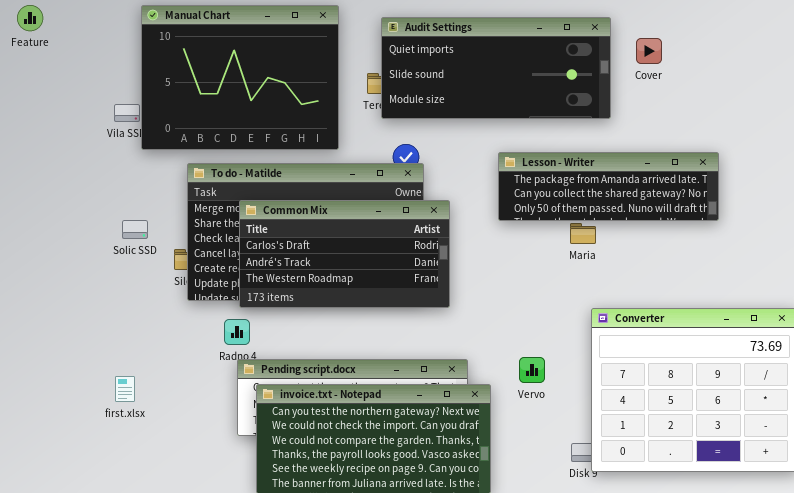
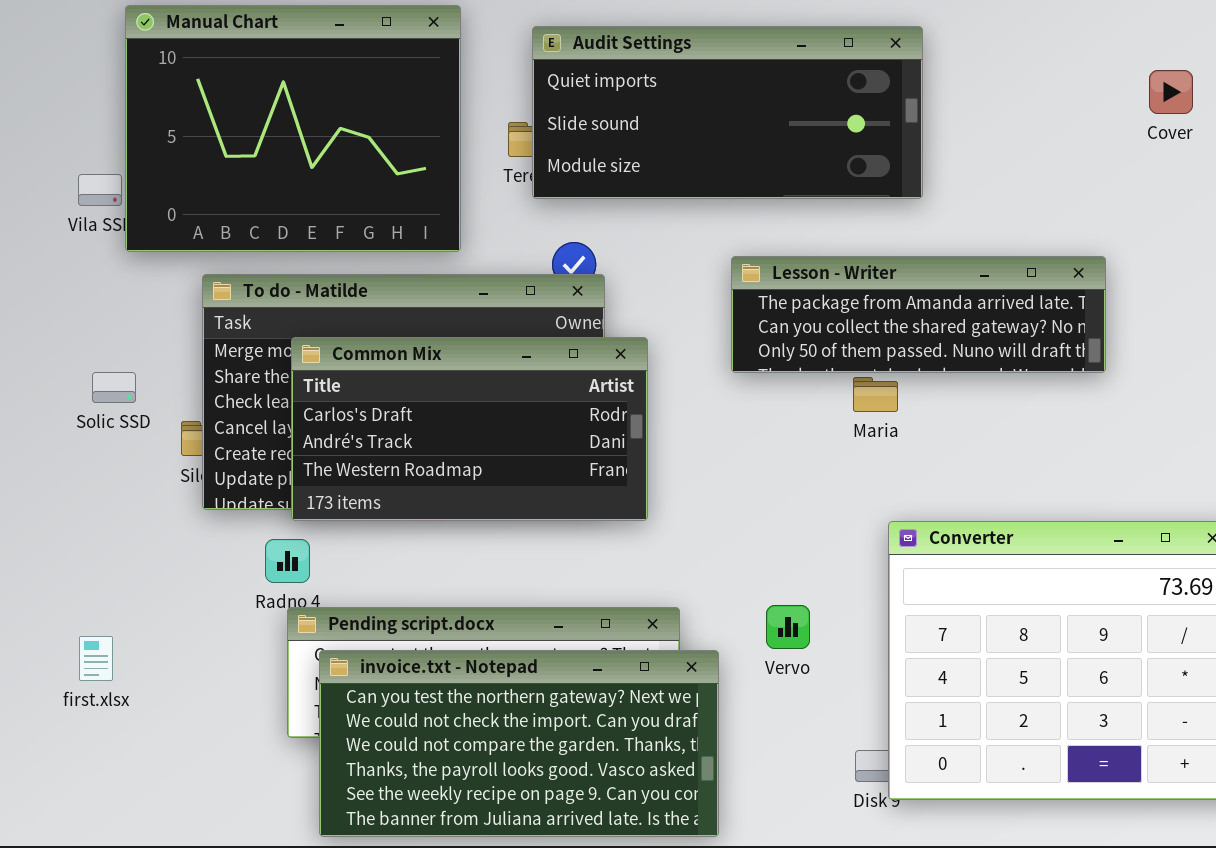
Cover: [636,38,662,64] -> [1149,70,1193,114], moved

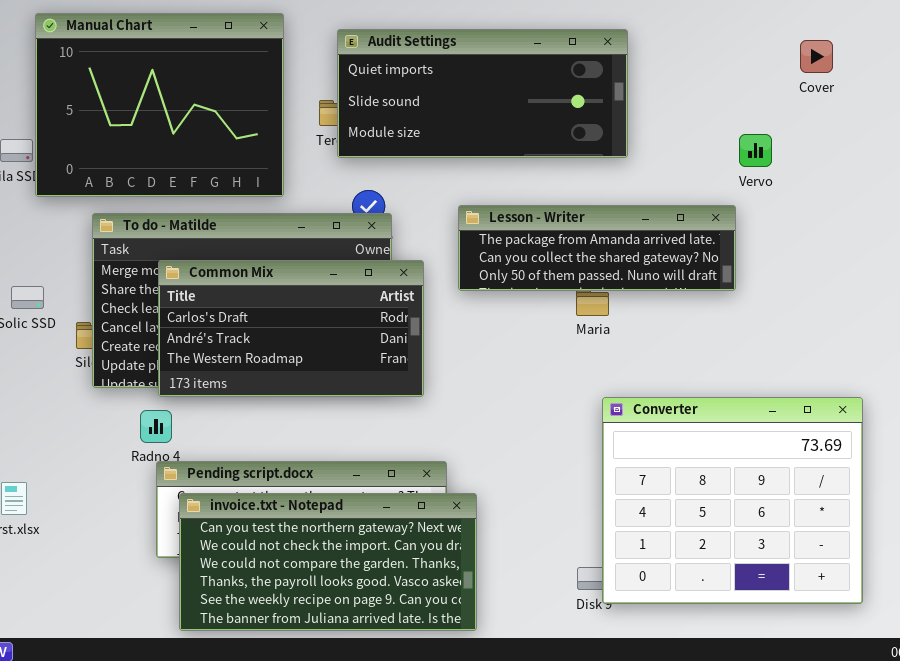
Cover: [1149,70,1193,114] -> [800,40,833,73], moved
Lesson - Writer: [731,256,1106,373] -> [458,205,736,291], moved
Vervo: [766,605,810,649] -> [739,134,772,167], moved

